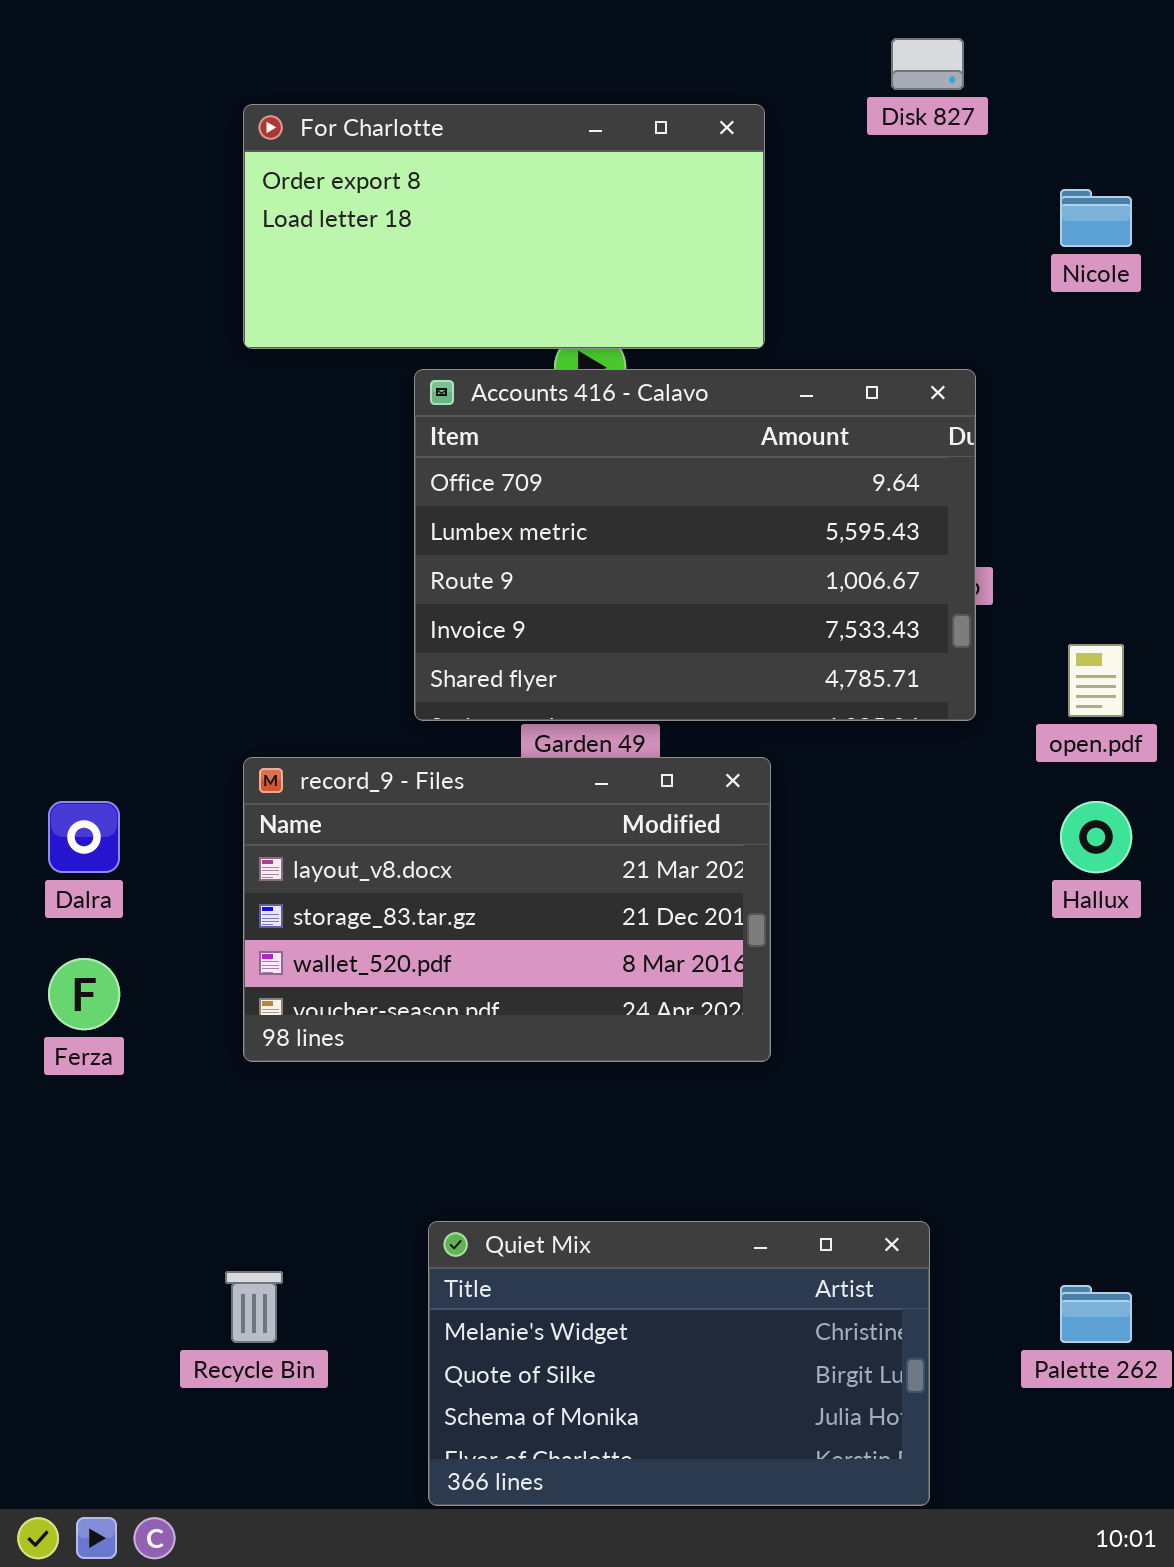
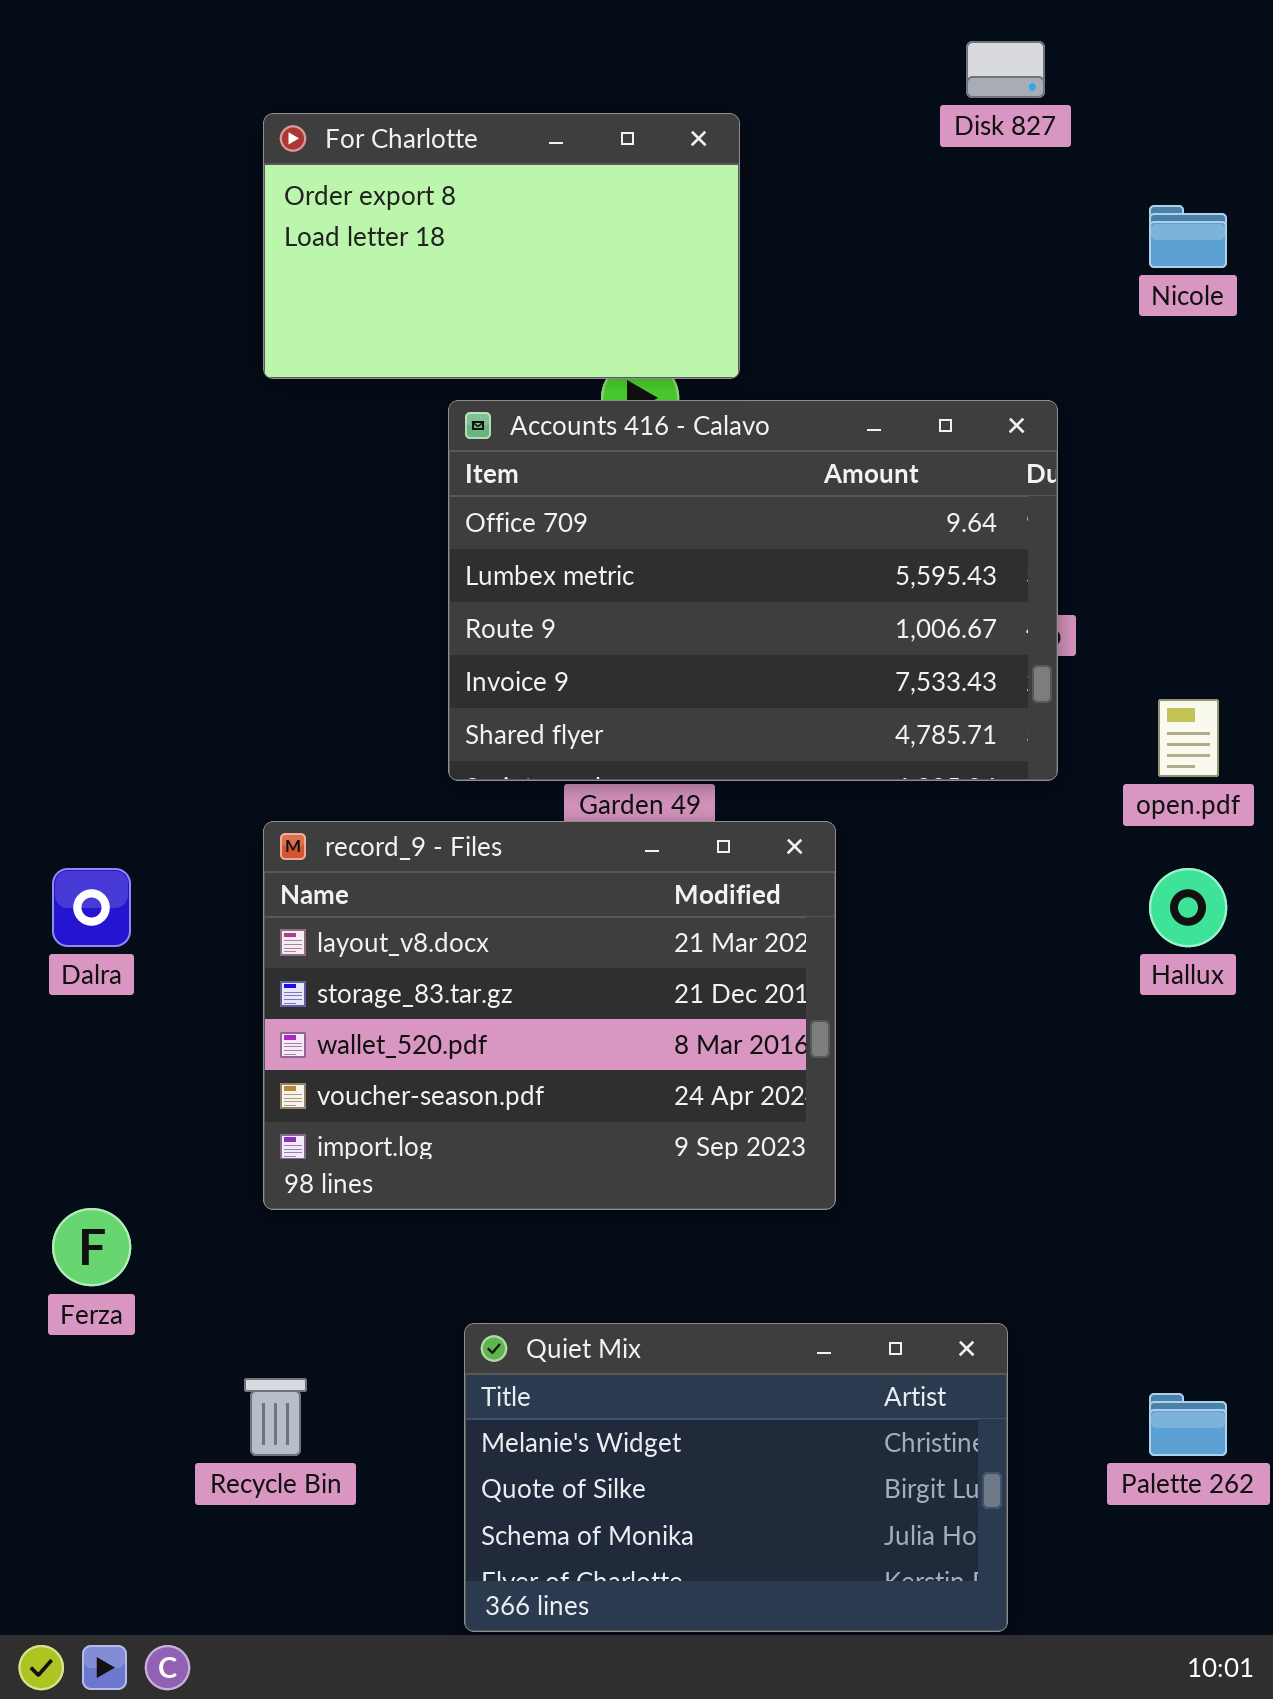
For Charlotte: [243,104,765,349] -> [263,113,740,379], resized
record_9 - Files: [243,757,771,1062] -> [263,821,836,1210], resized
Ferza: [48,958,120,1030] -> [52,1208,131,1286], moved

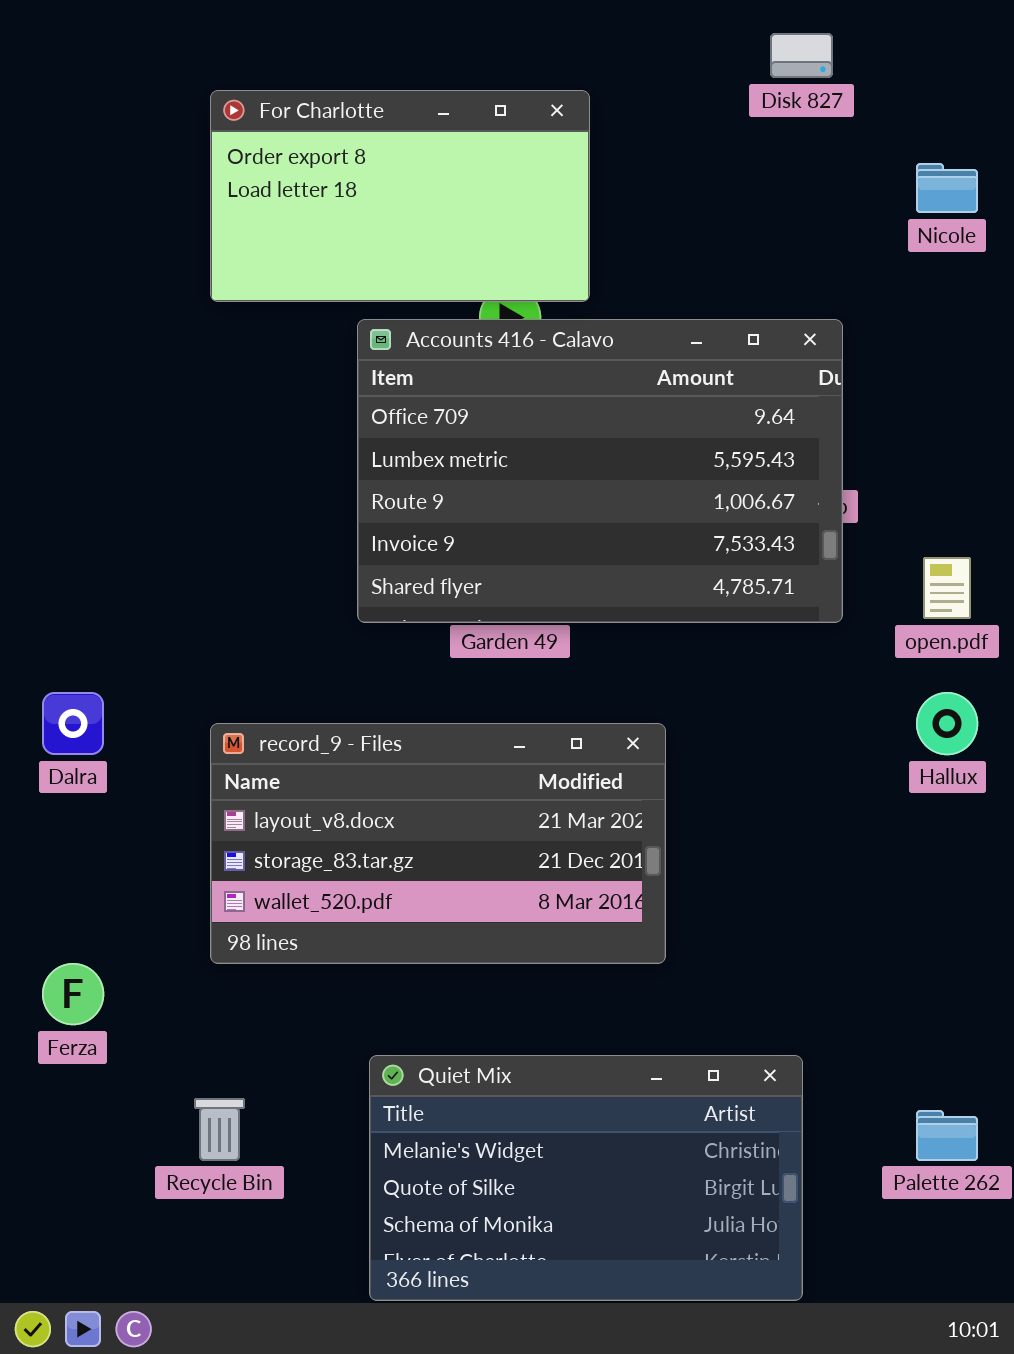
record_9 - Files: [263,821,836,1210] -> [210,723,666,964], resized

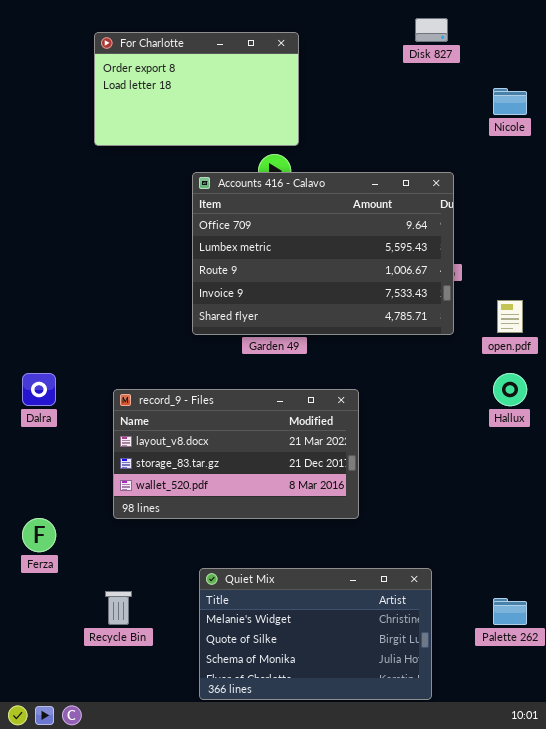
For Charlotte: [210,90,590,302] -> [94,32,299,146], moved

